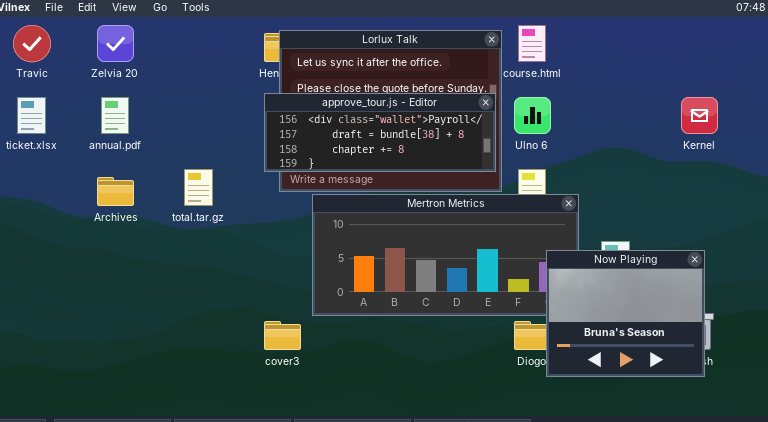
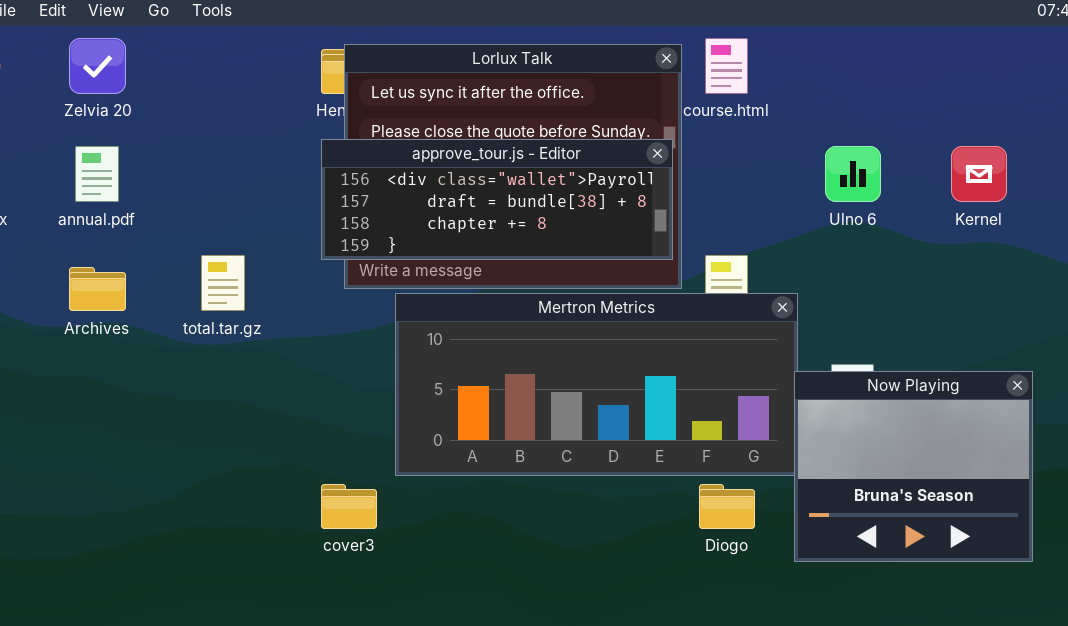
Ulno 6: [514,97,551,134] -> [825,146,881,202], moved
Now Playing: [546,250,705,377] -> [794,371,1033,562], moved

